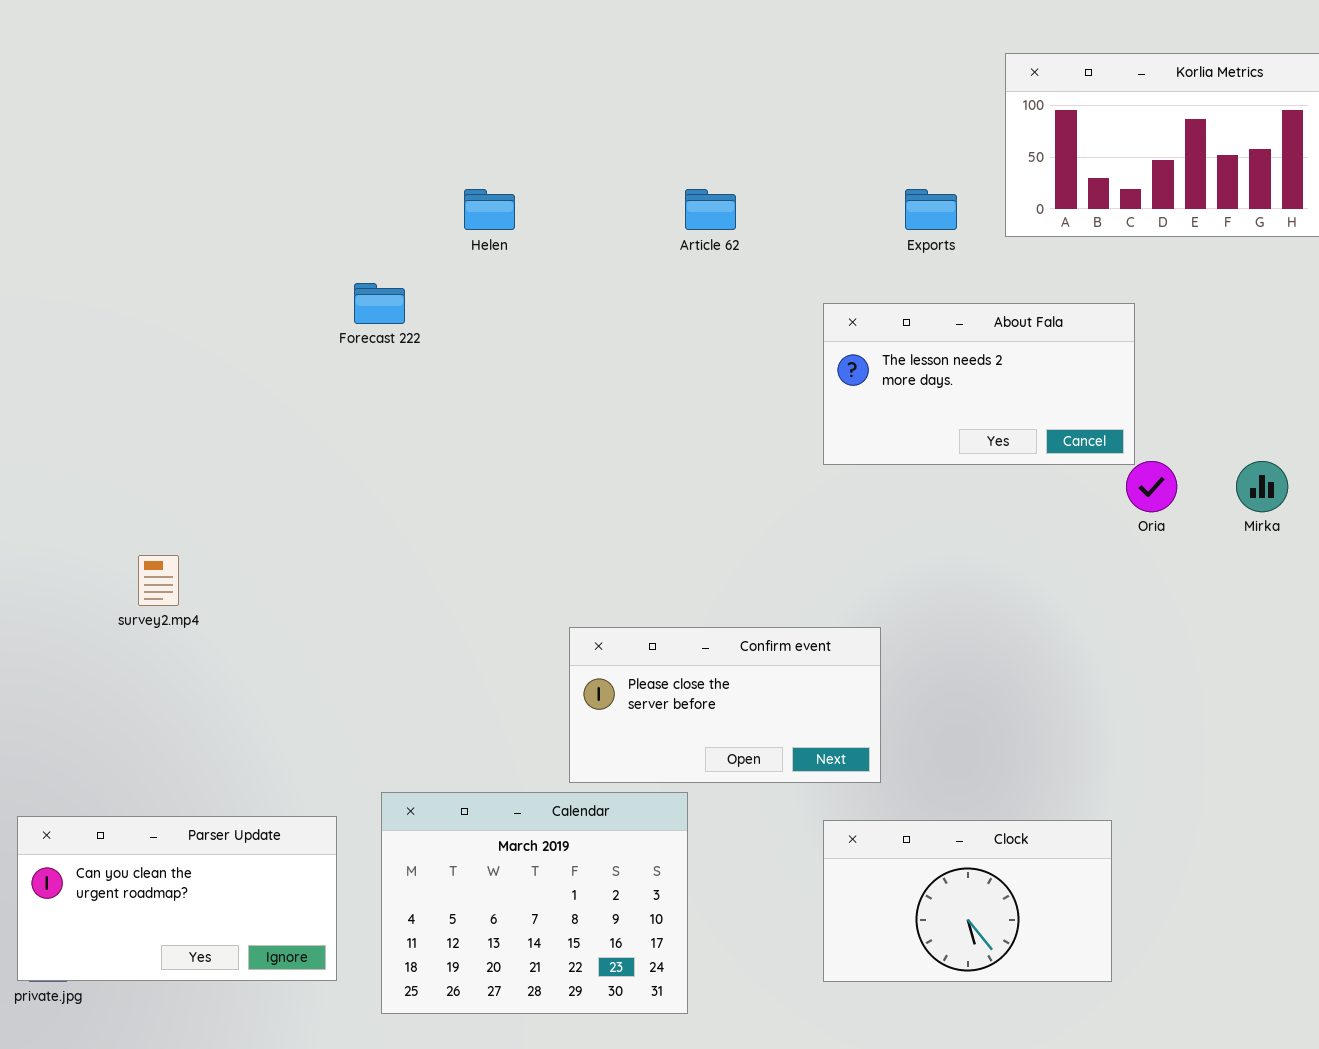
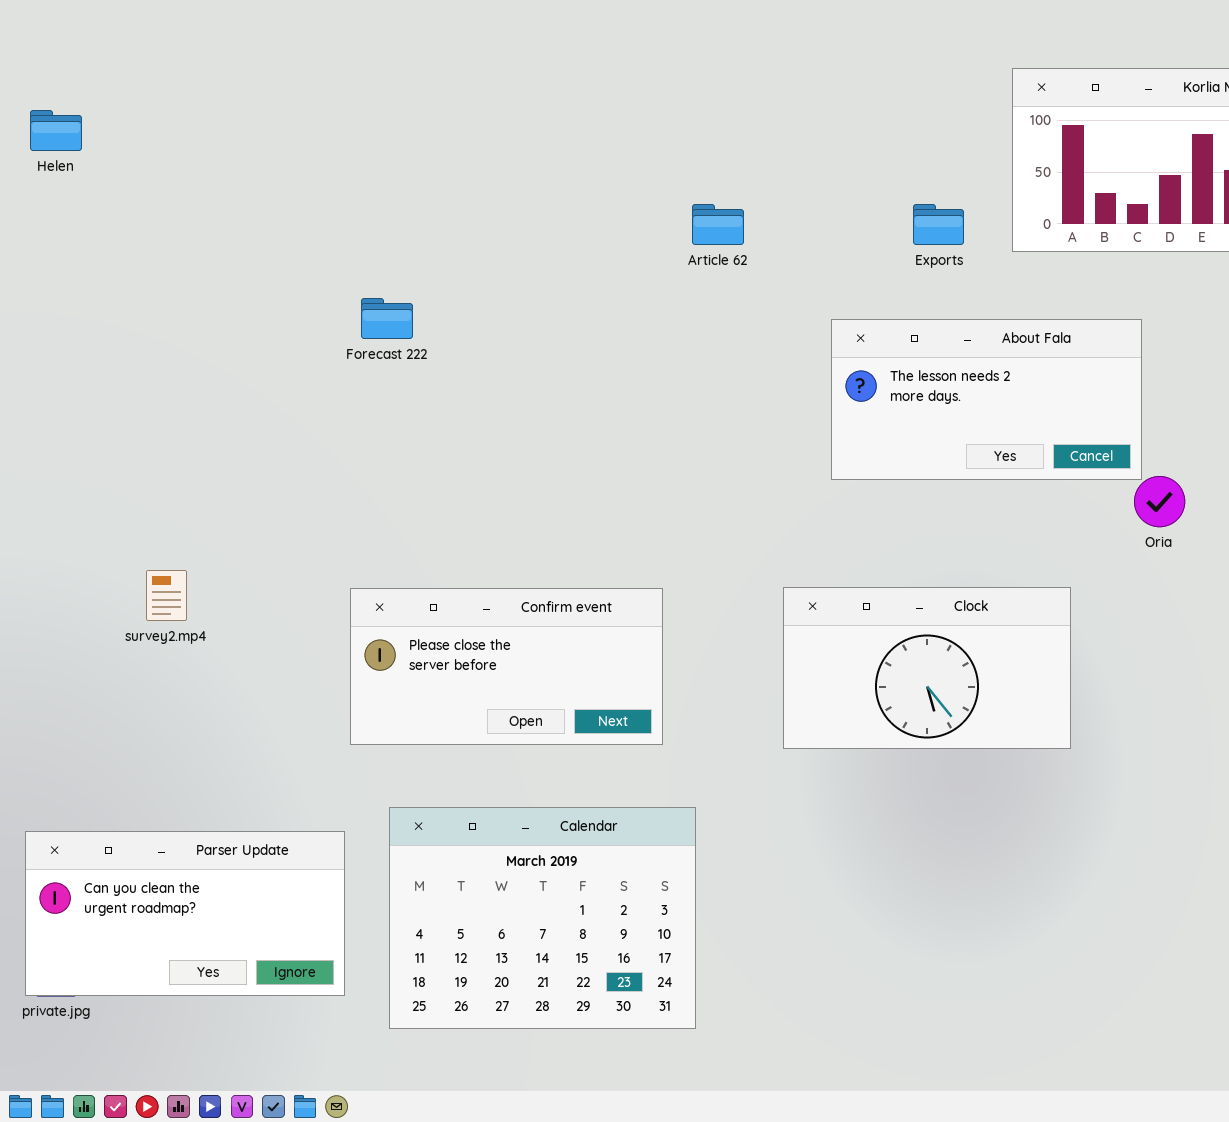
Helen: [464,189,515,230] -> [30,110,82,151], moved
Confirm event: [569,627,881,783] -> [350,588,663,745], moved
Clock: [823,820,1112,982] -> [783,587,1071,749], moved

